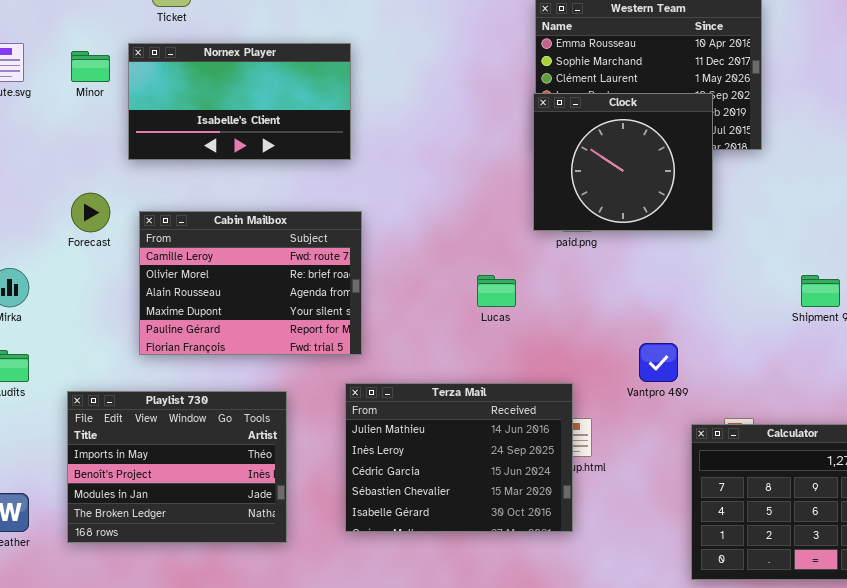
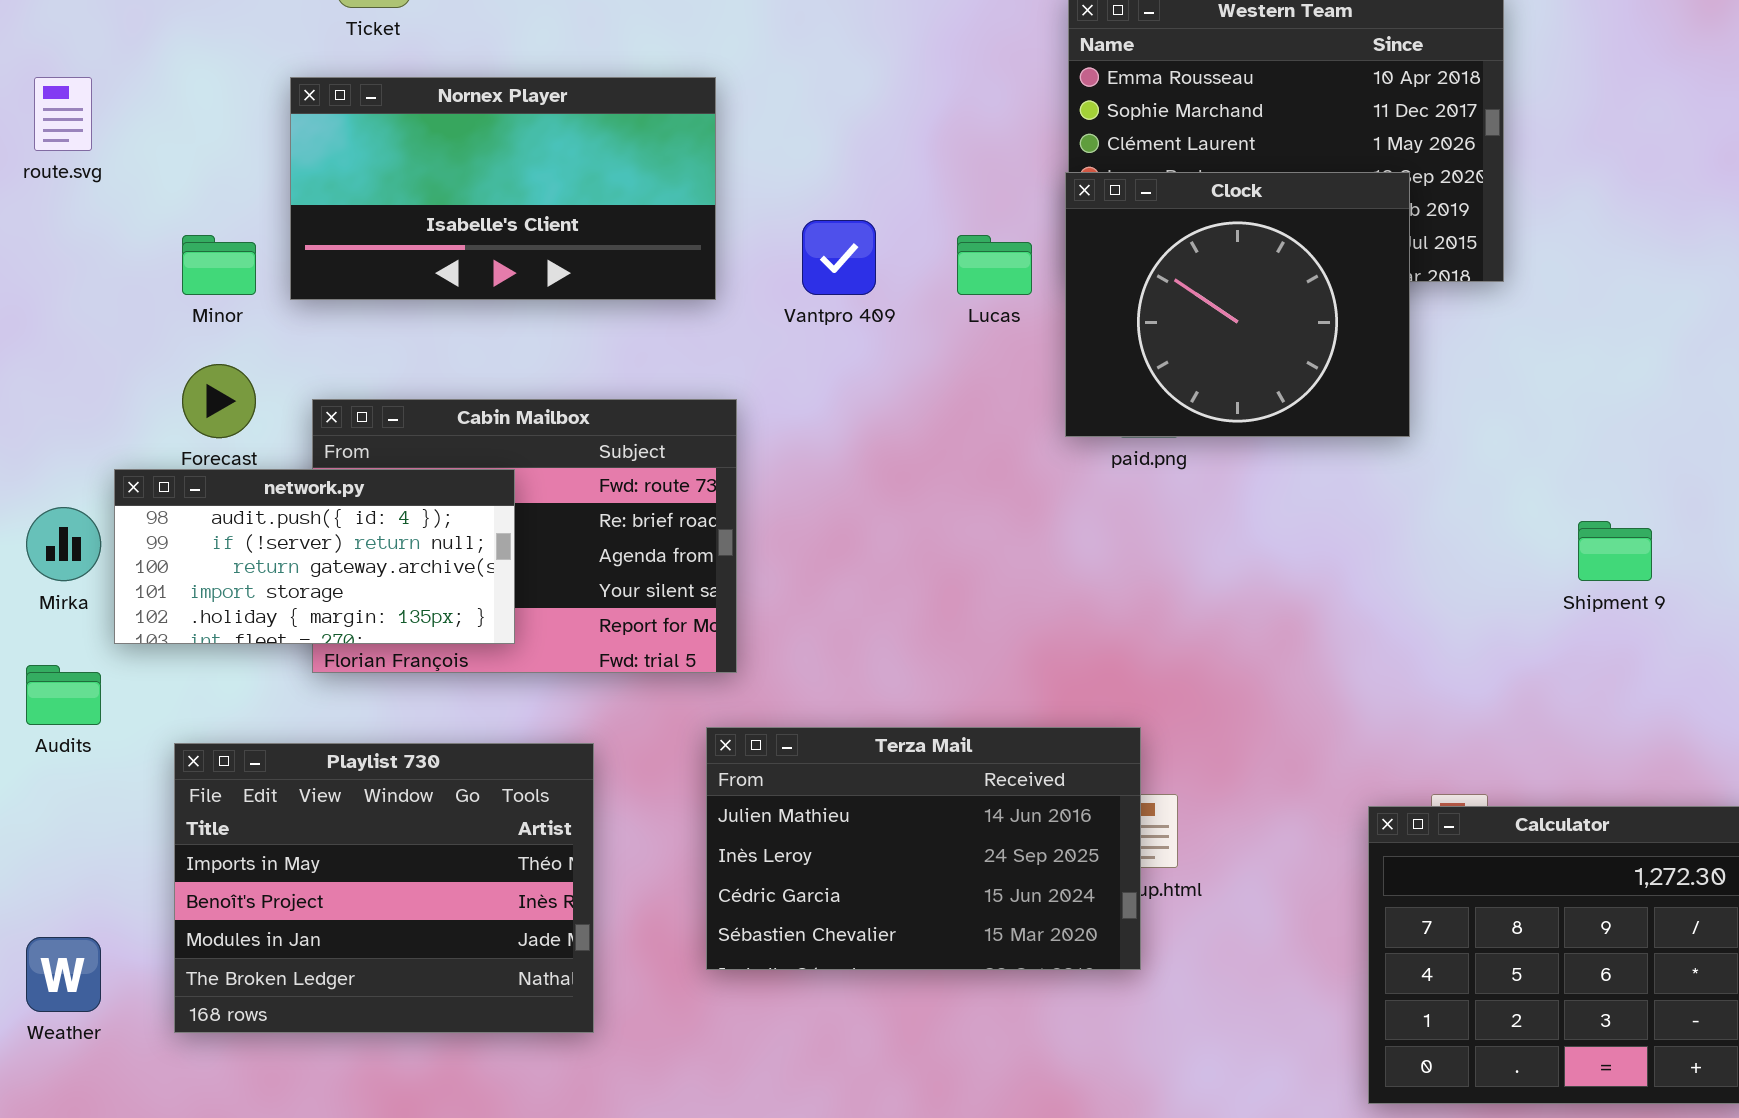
Minor: [71,51,110,82] -> [182,235,256,295], moved
network.py: none -> [114,469,515,644], opened
Lucas: [477,275,516,307] -> [957,235,1032,295], moved
Vantpro 409: [639,343,678,382] -> [802,220,876,295], moved
Terza Mail: [345,383,573,532] -> [706,727,1141,970], resized

